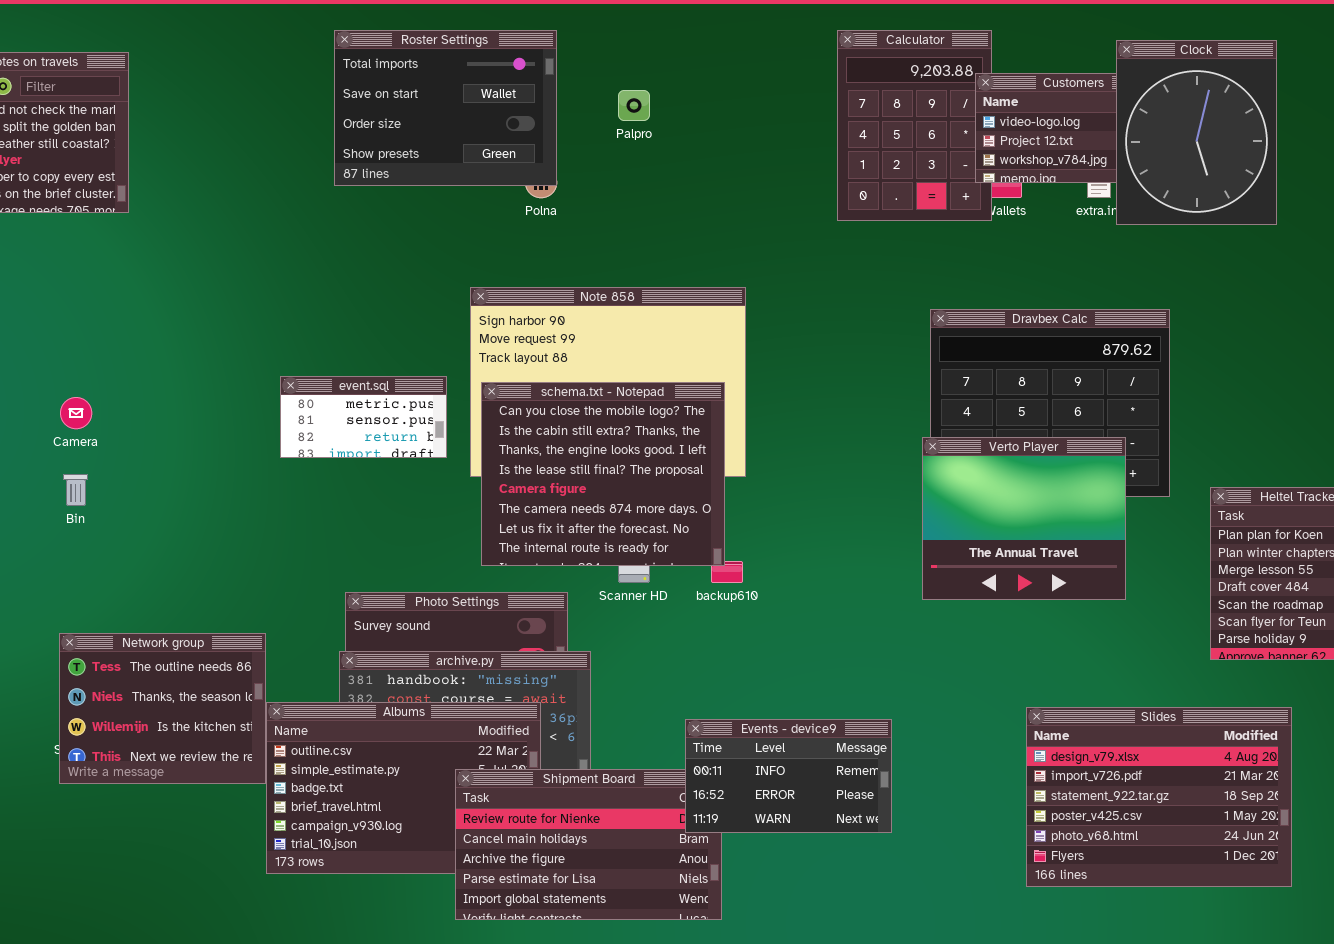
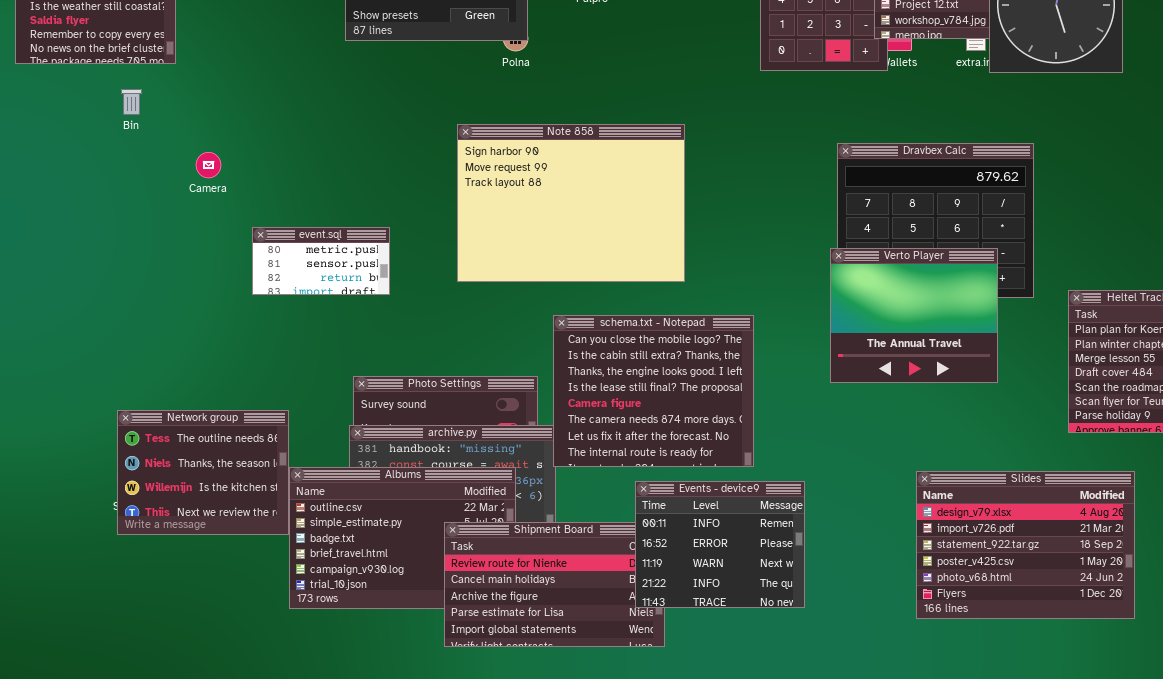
event.sql: [280,376,447,458] -> [252,227,390,295], moved
schema.txt - Notepad: [481,382,725,566] -> [553,315,754,467], moved
Camera: [60,397,92,429] -> [196,152,221,178], moved
Bin: [63,474,88,506] -> [121,89,142,115], moved
Events - device9: [685,719,892,833] -> [635,481,805,608], resized

